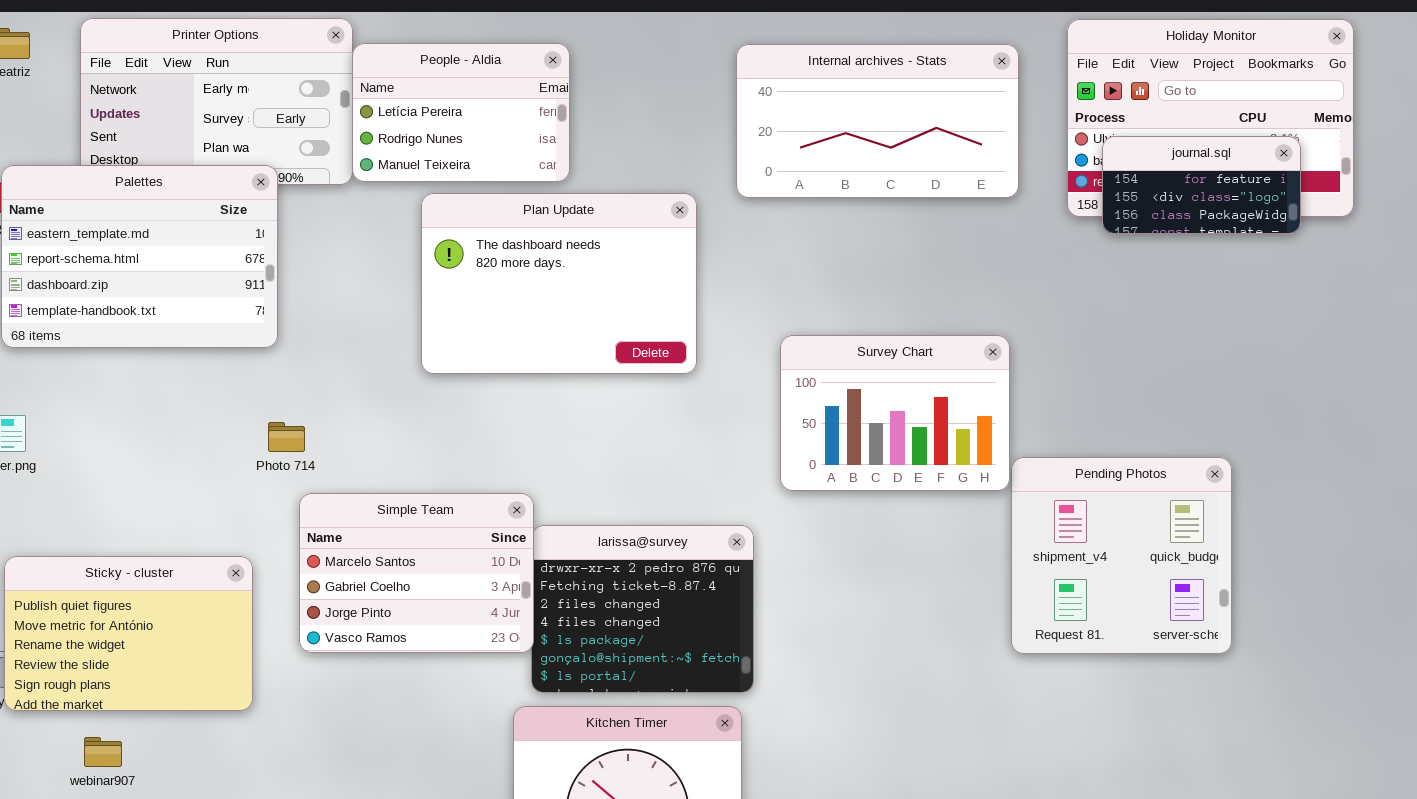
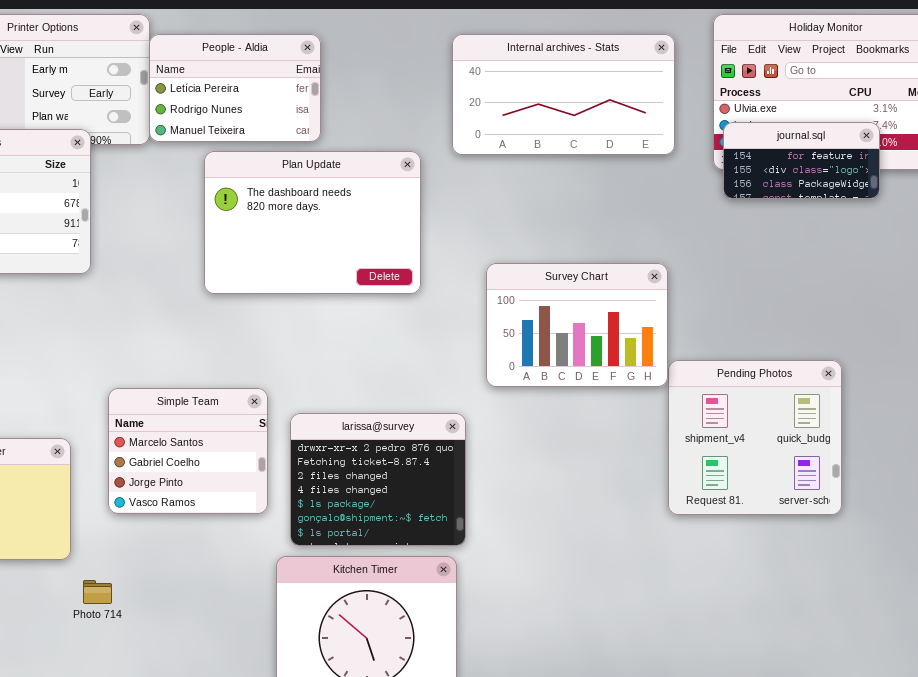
journal.sql: [1102,136,1301,234] -> [723,122,880,199], moved
Photo 714: [268,422,305,452] -> [83,580,112,604], moved
Simple Team: [299,493,534,653] -> [108,388,268,514], resized

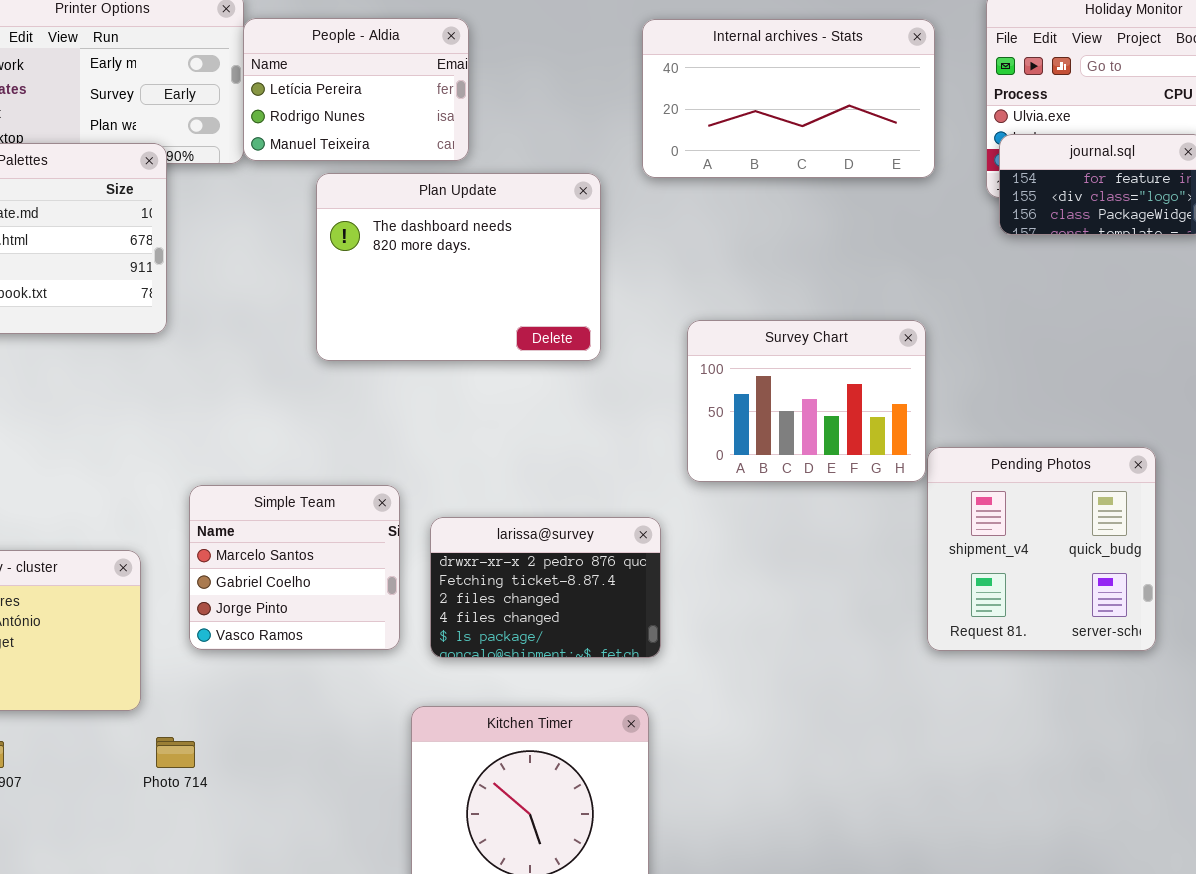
larissa@survey: [290,413,466,546] -> [430,517,661,658], resized

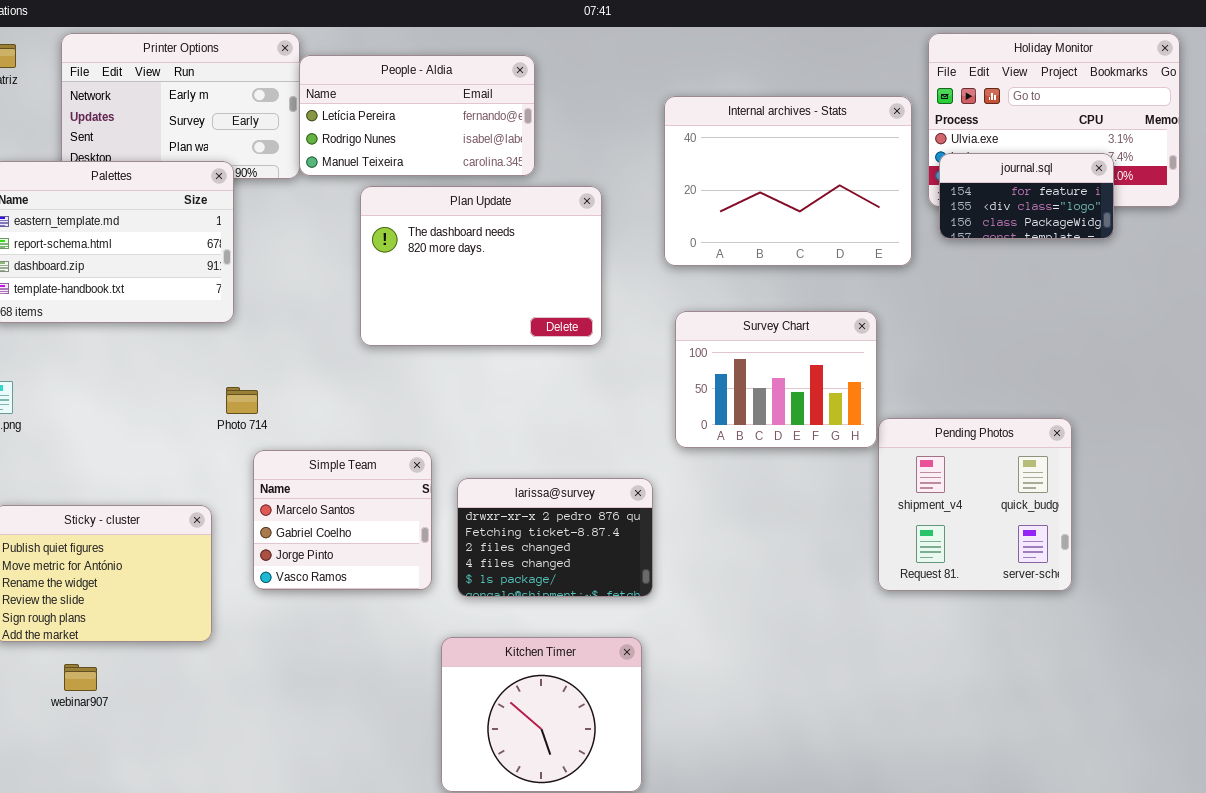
People - Aldia: [243,18,469,161] -> [299,55,535,176], resized
Internal archives - Stats: [642,19,935,178] -> [664,96,912,266], moved, resized
Photo 714: [156,737,195,768] -> [226,387,258,414], moved

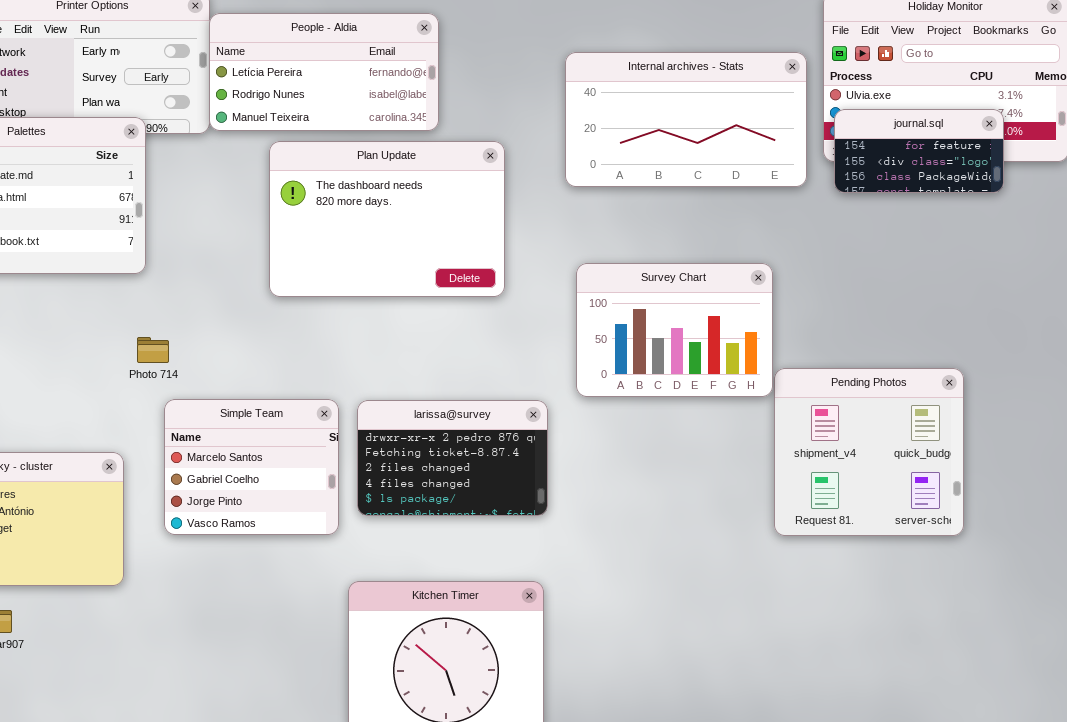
Internal archives - Stats: [664,96,912,266] -> [565,52,807,187], resized
larissa@survey: [457,478,653,597] -> [357,400,548,516], moved

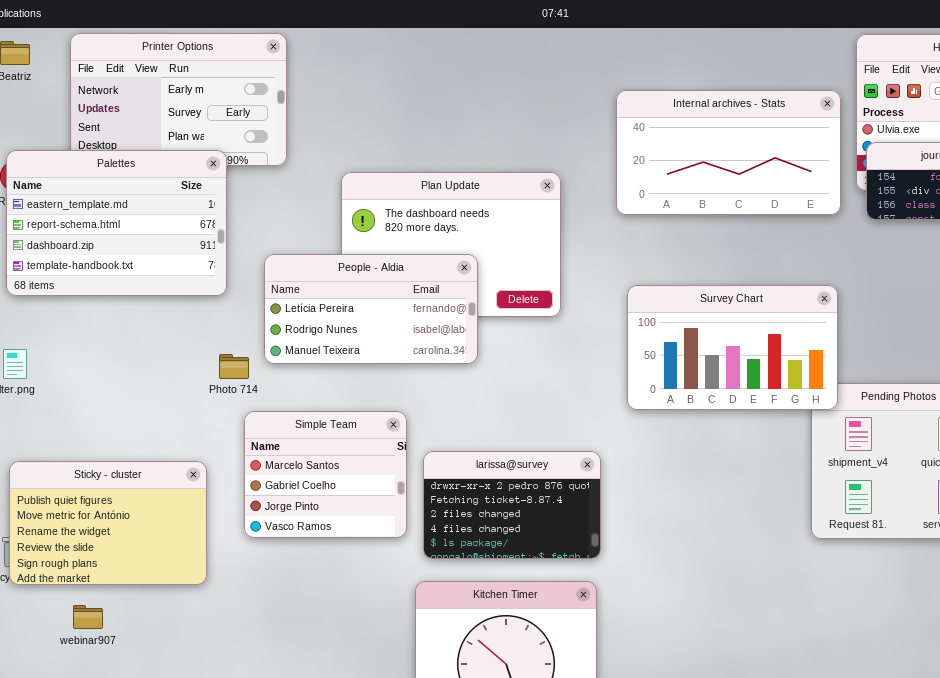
People - Aldia: [209,13,439,131] -> [264,254,478,364], moved
Survey Chart: [576,263,773,397] -> [627,285,838,410], resized
larissa@survey: [357,400,548,516] -> [423,451,601,559], moved

